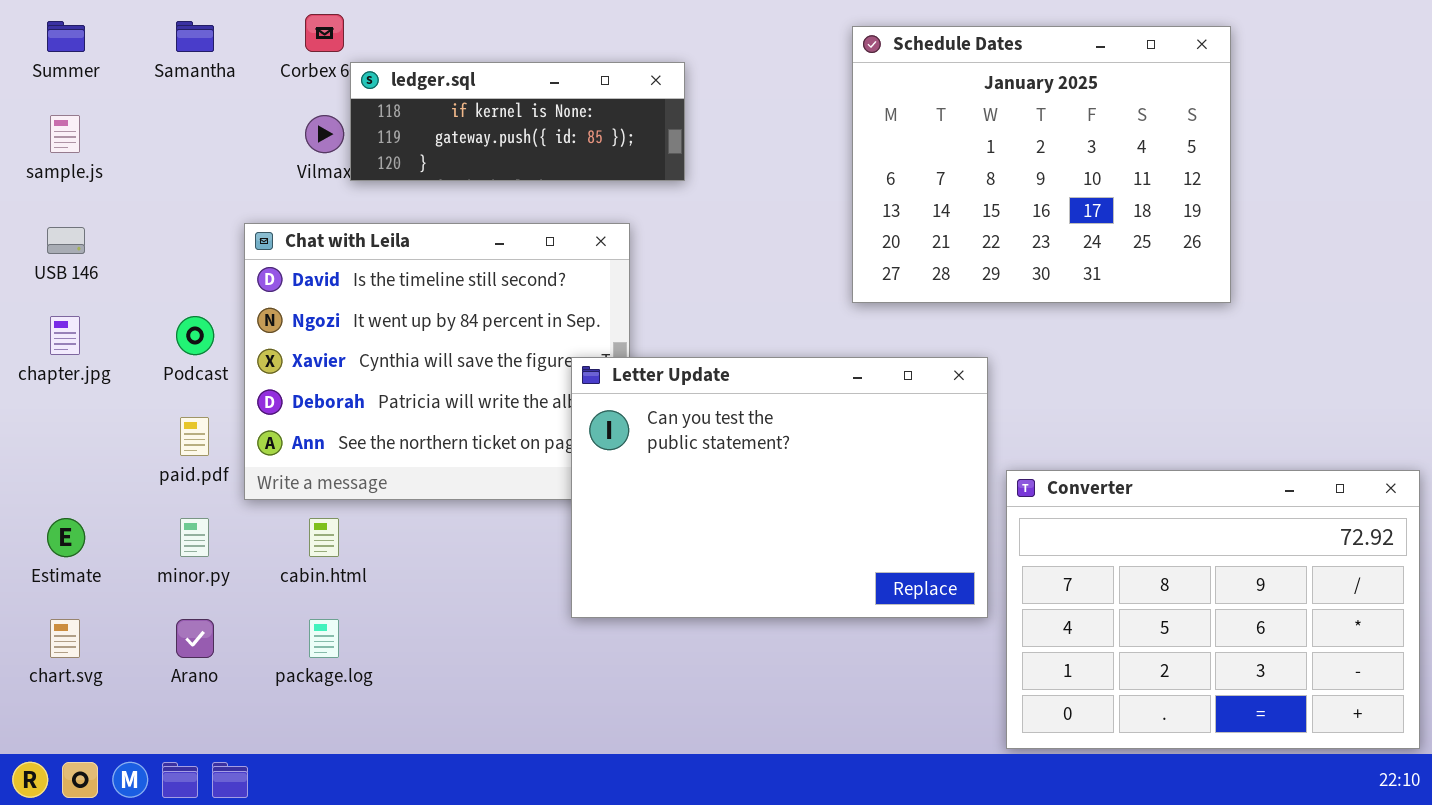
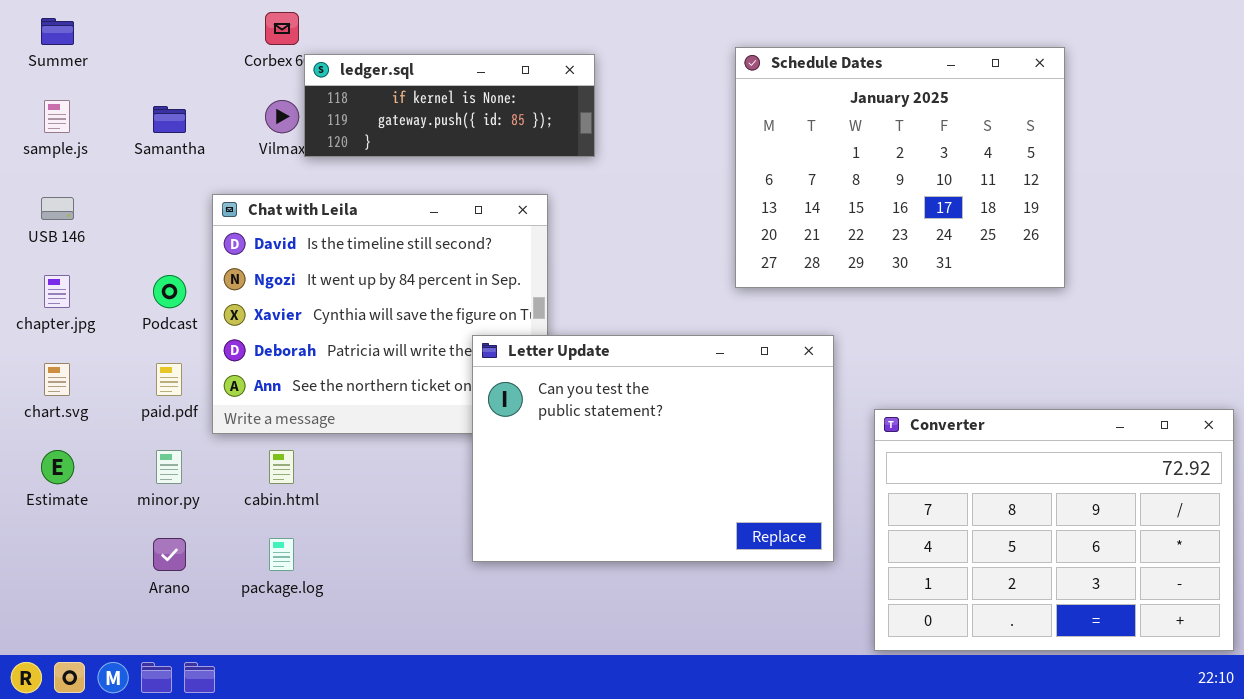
Samantha: [176,21,214,52] -> [153,106,186,133], moved
Schedule Dates: [852,26,1231,303] -> [735,47,1065,288], moved
Letter Update: [571,357,988,618] -> [472,335,834,562], moved
chart.svg: [50,619,80,658] -> [44,363,70,396], moved

